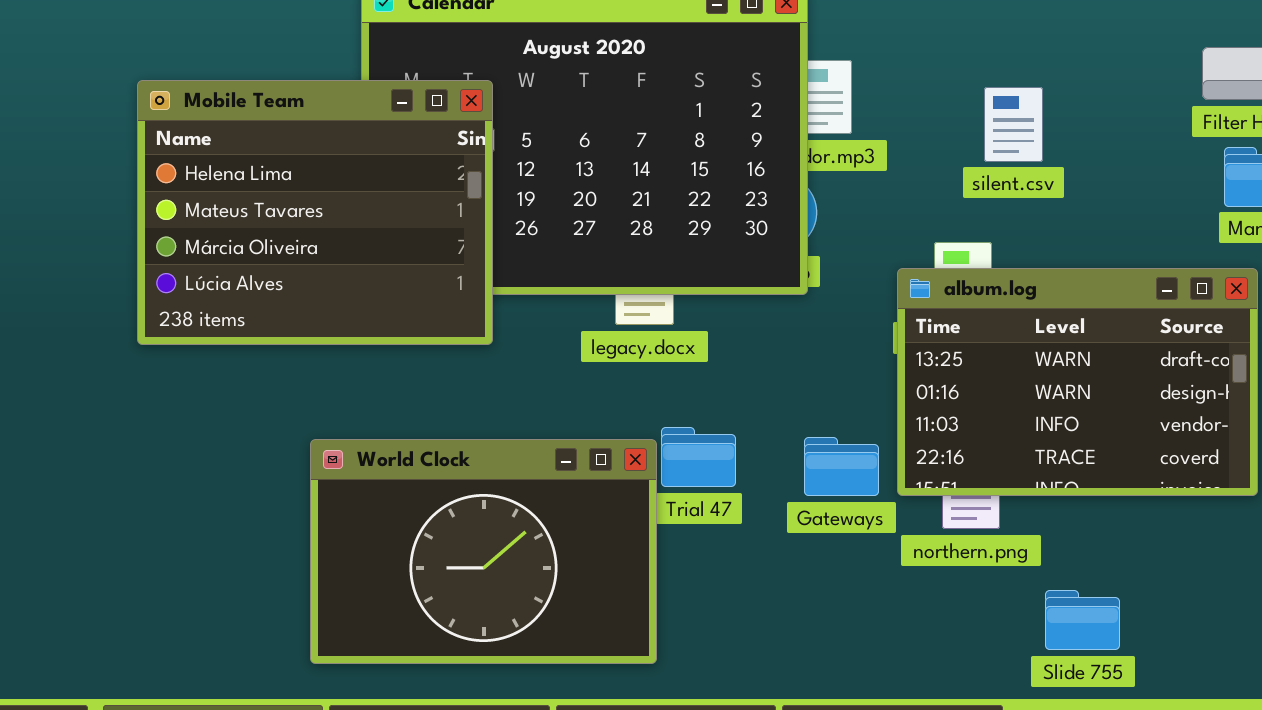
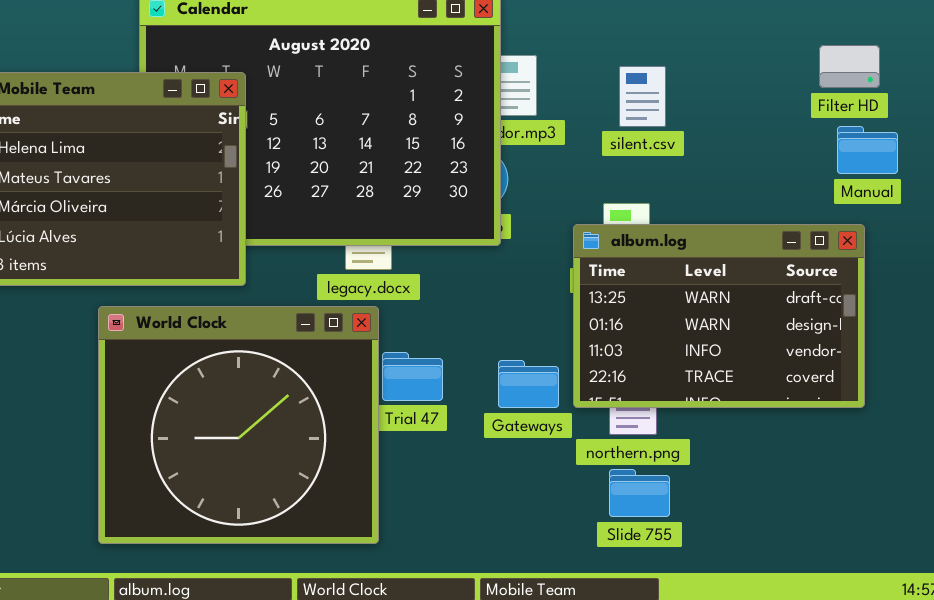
silent.csv: [984,87,1043,162] -> [619,66,666,127], moved
World Clock: [310,439,657,664] -> [98,306,379,544], resized
Slide 755: [1045,590,1120,650] -> [609,469,670,517], moved

